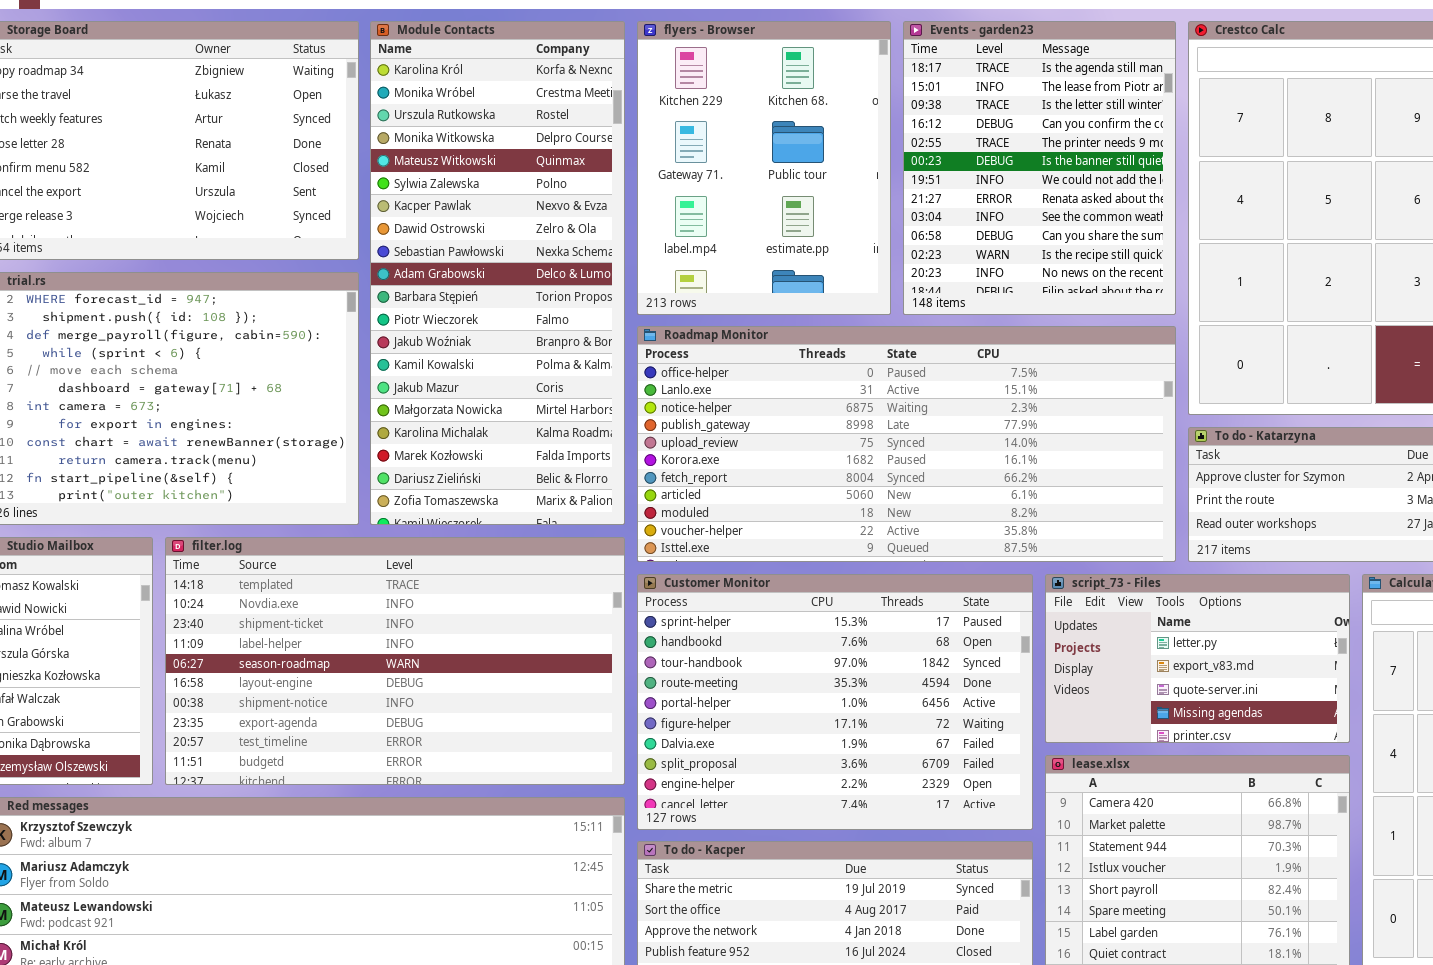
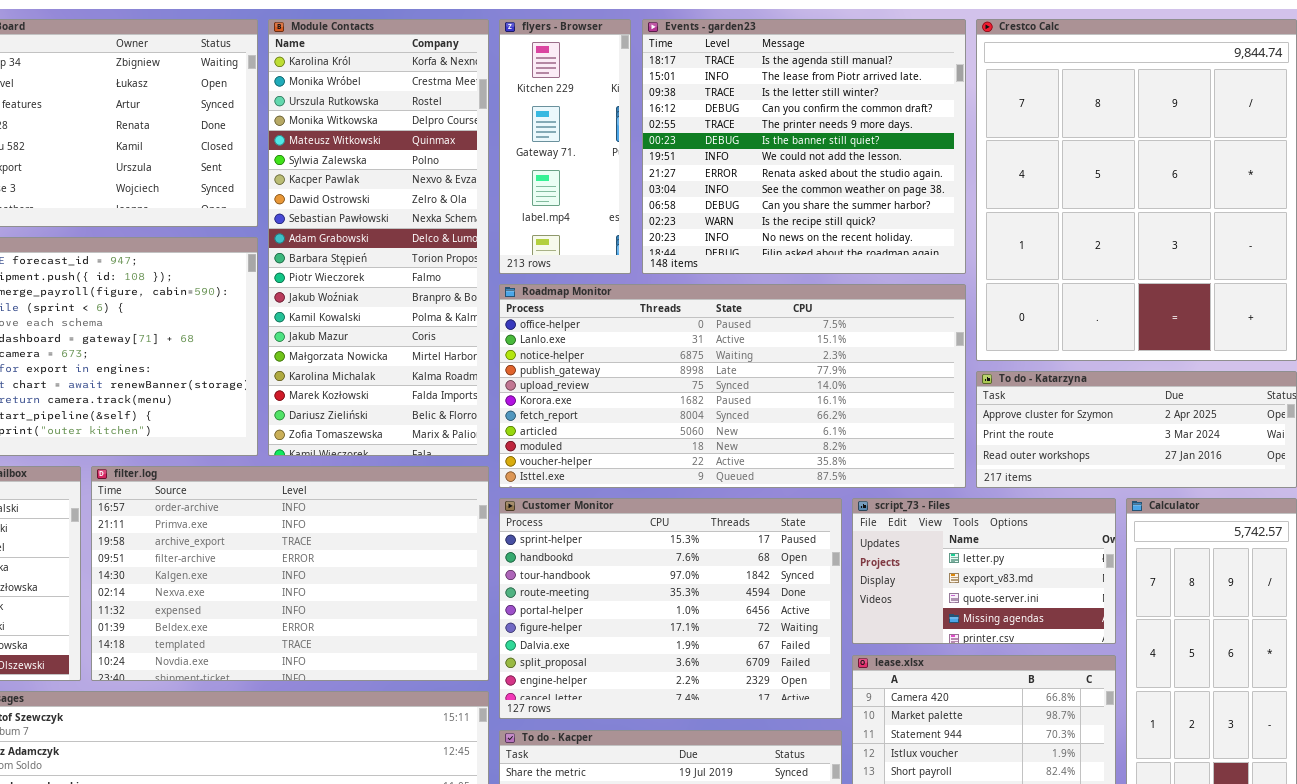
flyers - Browser: [637,21,891,315] -> [499,19,631,274], resized
Events - garden23: [903,21,1176,315] -> [642,19,966,274], resized
filter.log: [165,537,625,785] -> [91,466,489,681], scrolled up 8 rows

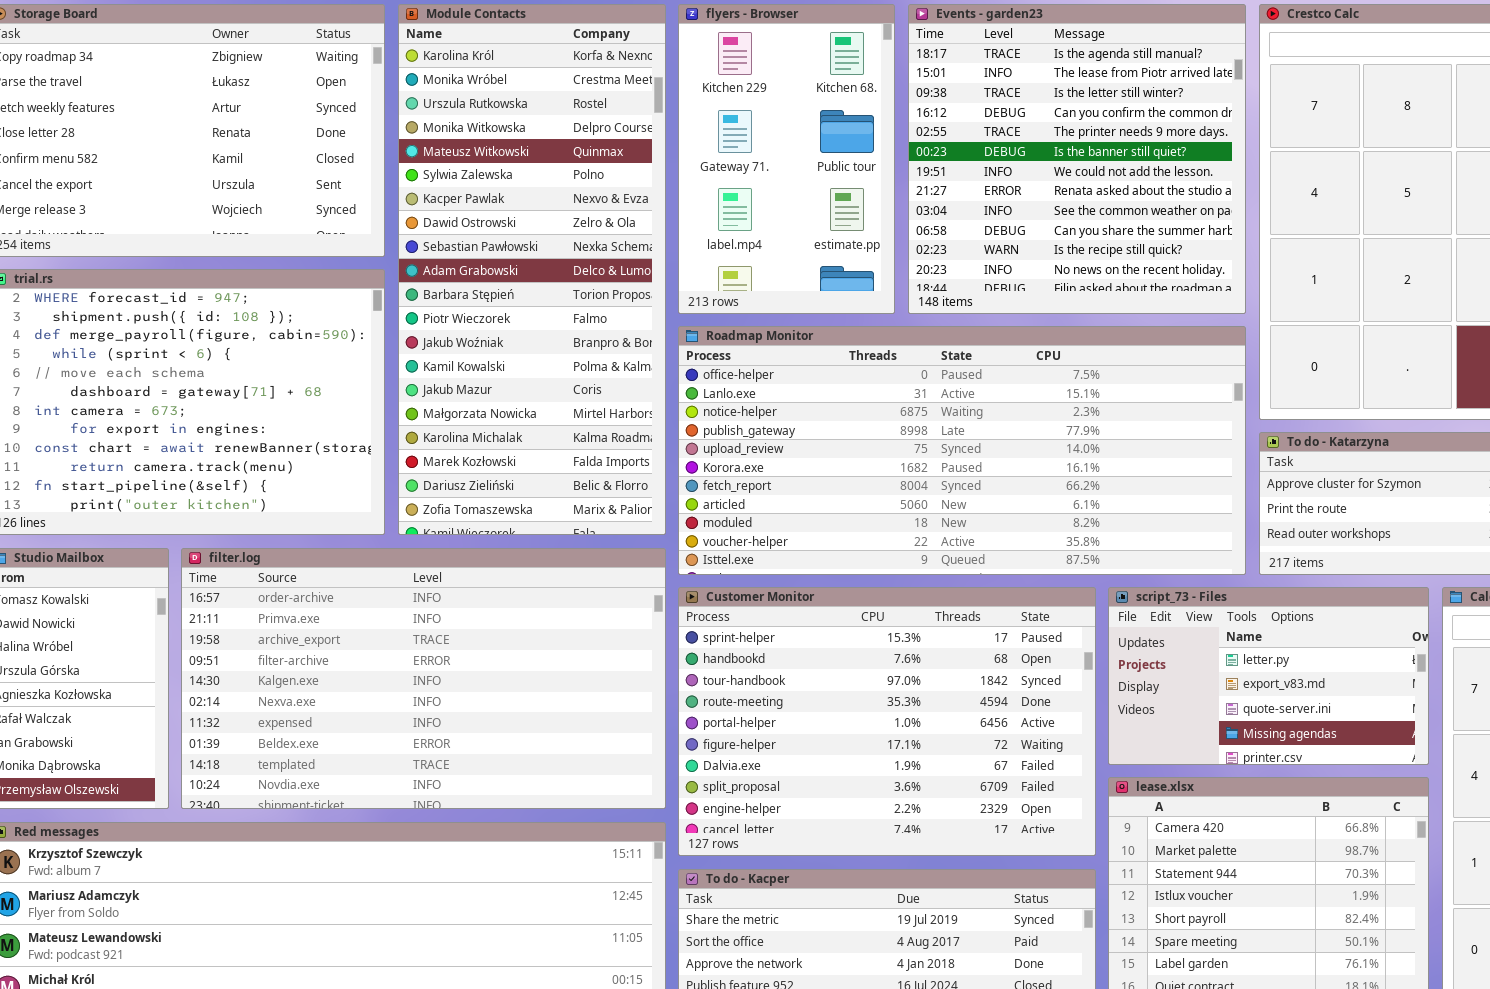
flyers - Browser: [499,19,631,274] -> [678,4,895,314], resized
Events - garden23: [642,19,966,274] -> [908,4,1246,314], resized

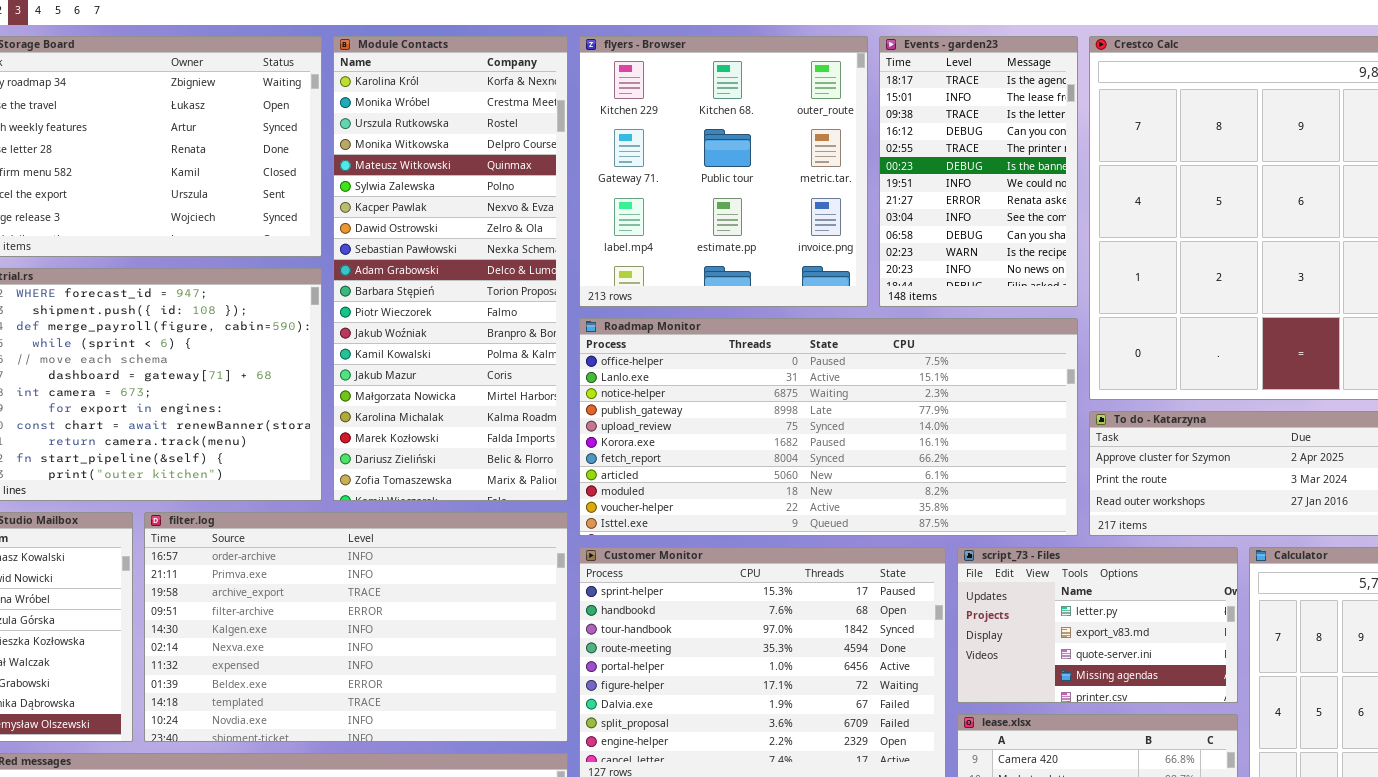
flyers - Browser: [678,4,895,314] -> [579,36,868,307], resized
Events - garden23: [908,4,1246,314] -> [879,36,1078,307], resized

